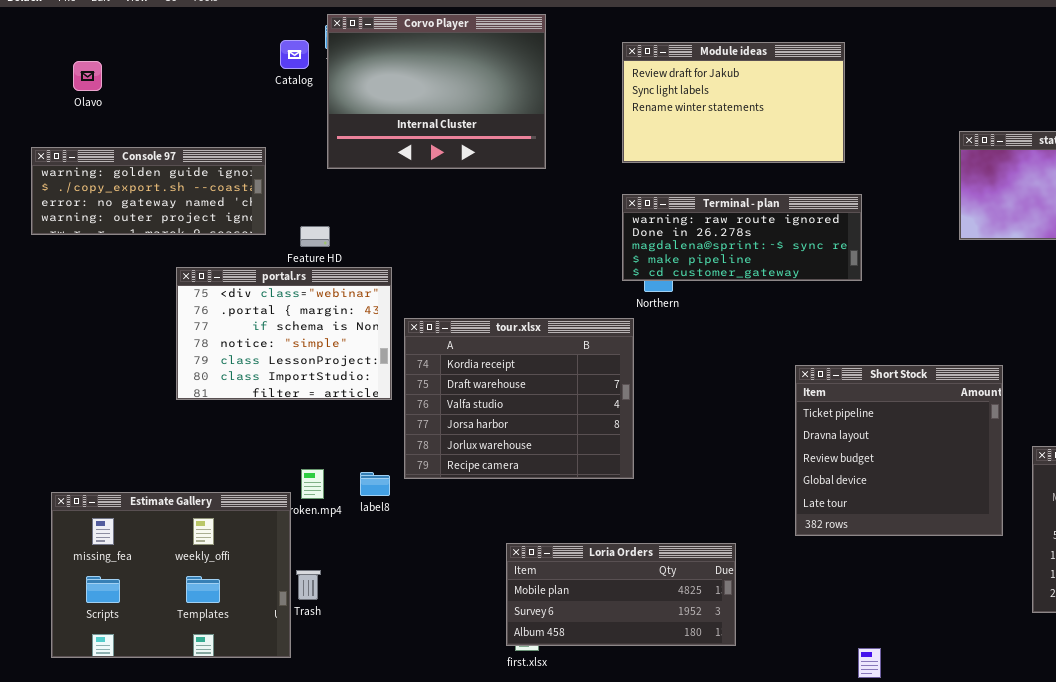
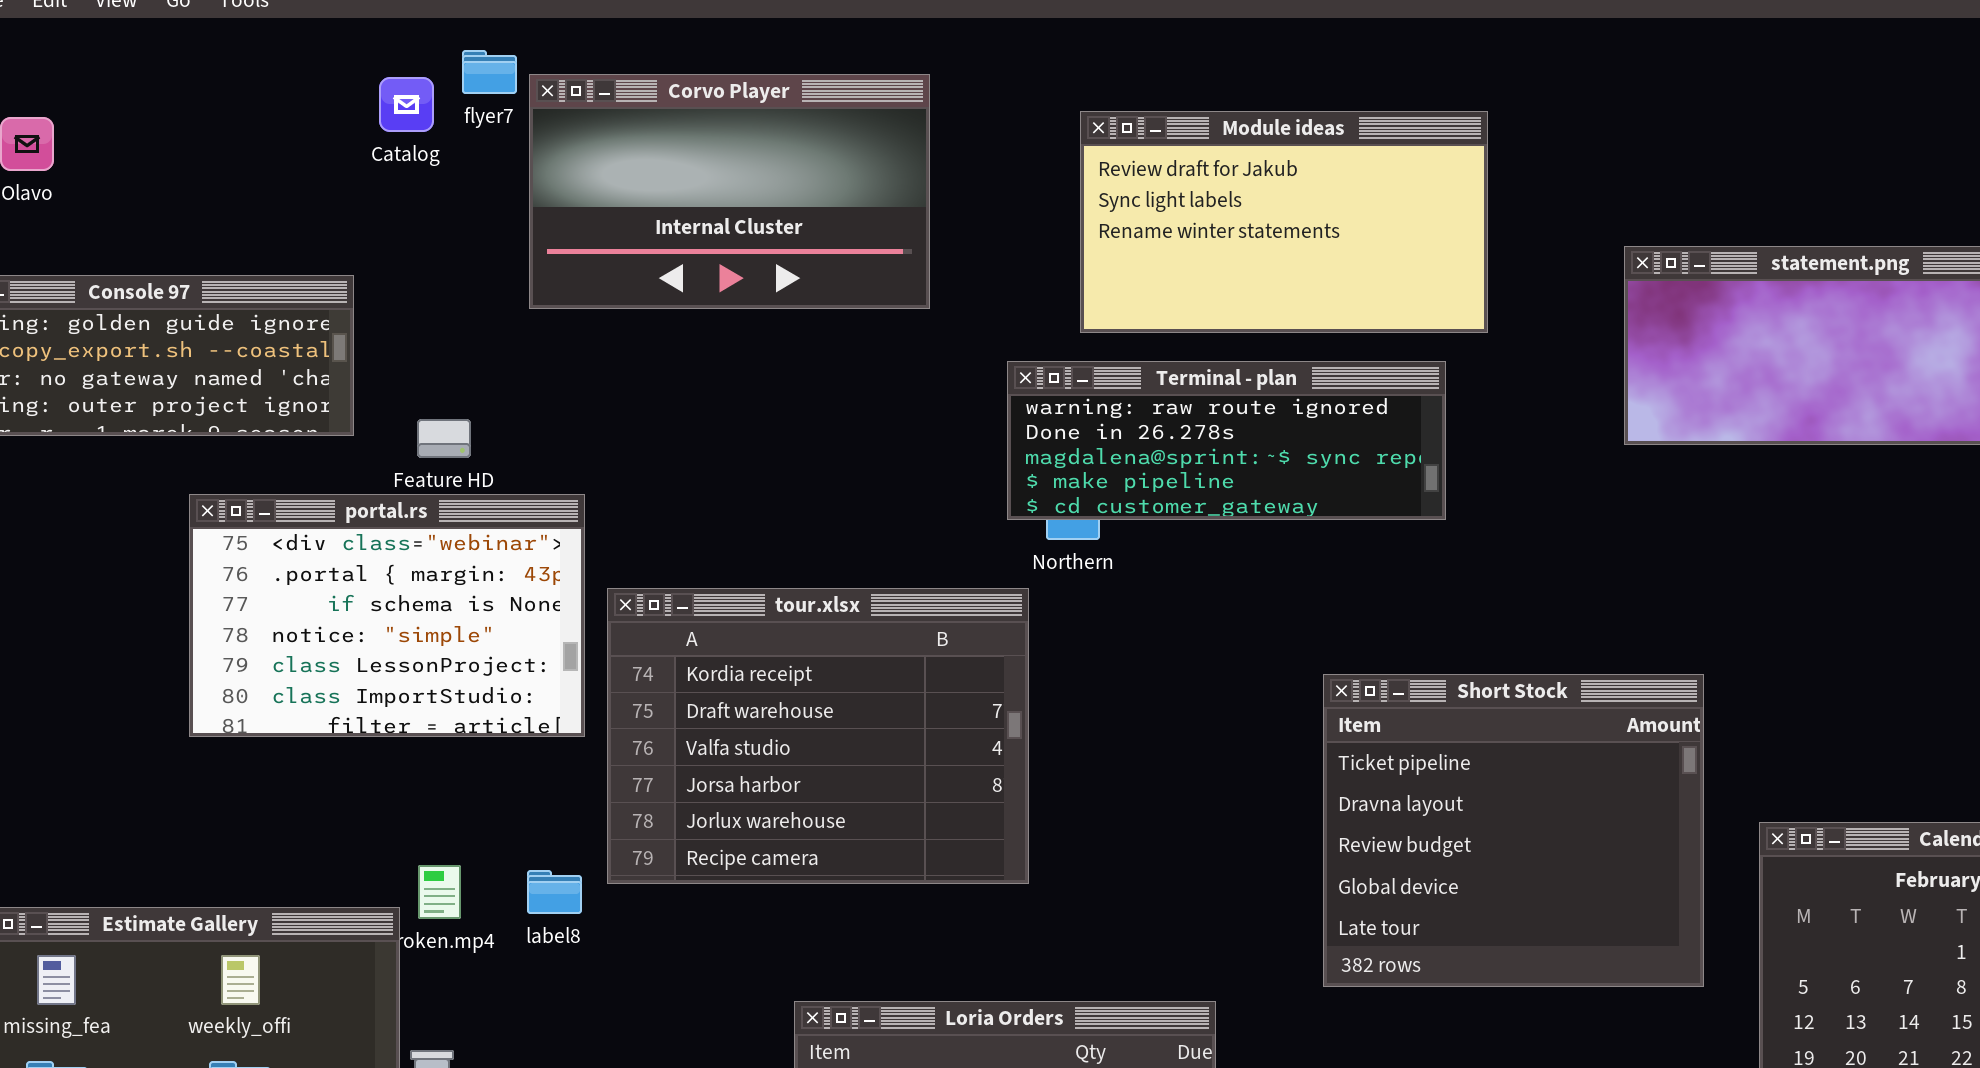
Corvo Player: [327,14,546,169] -> [529,74,930,309], moved, resized
Module ideas: [622,42,845,163] -> [1080,111,1488,333], moved

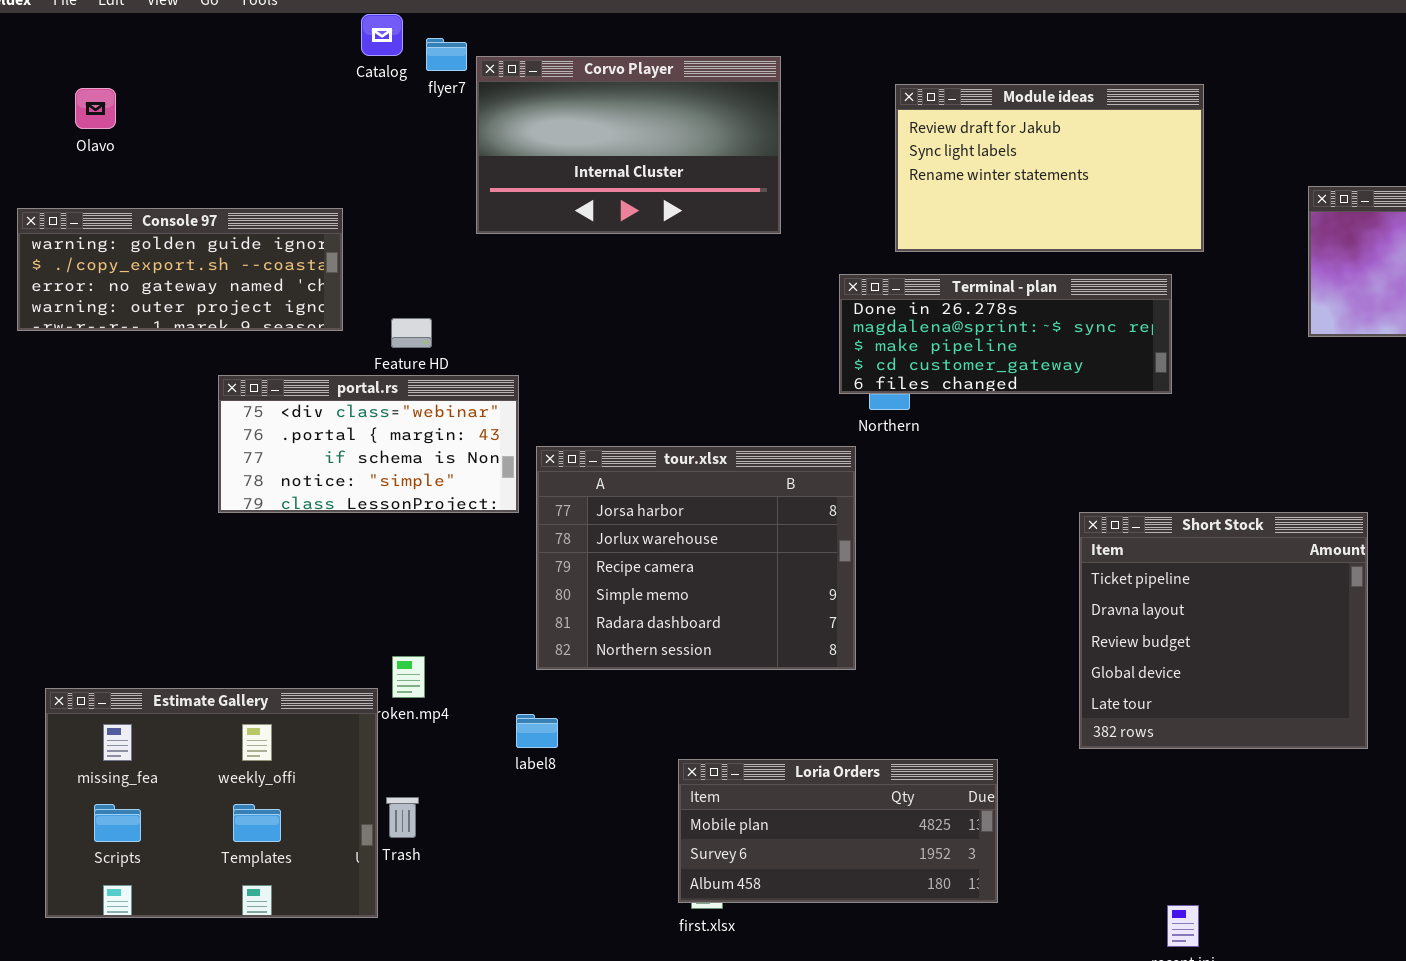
Catalog: [379,77,434,132] -> [361,14,403,56], moved
Terminal - plan: [1007,361,1446,520] -> [839,274,1172,394], scrolled down 1 row
portal.rs: [189,494,585,737] -> [218,375,519,513], resized
tour.xlsx: [607,588,1029,884] -> [536,446,856,670], scrolled down 3 rows
label8: [527,870,582,914] -> [516,714,558,748], moved

